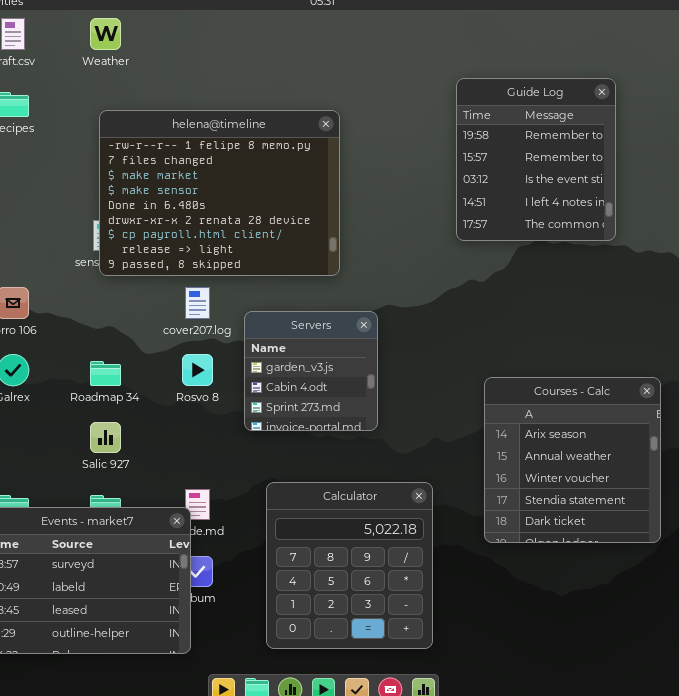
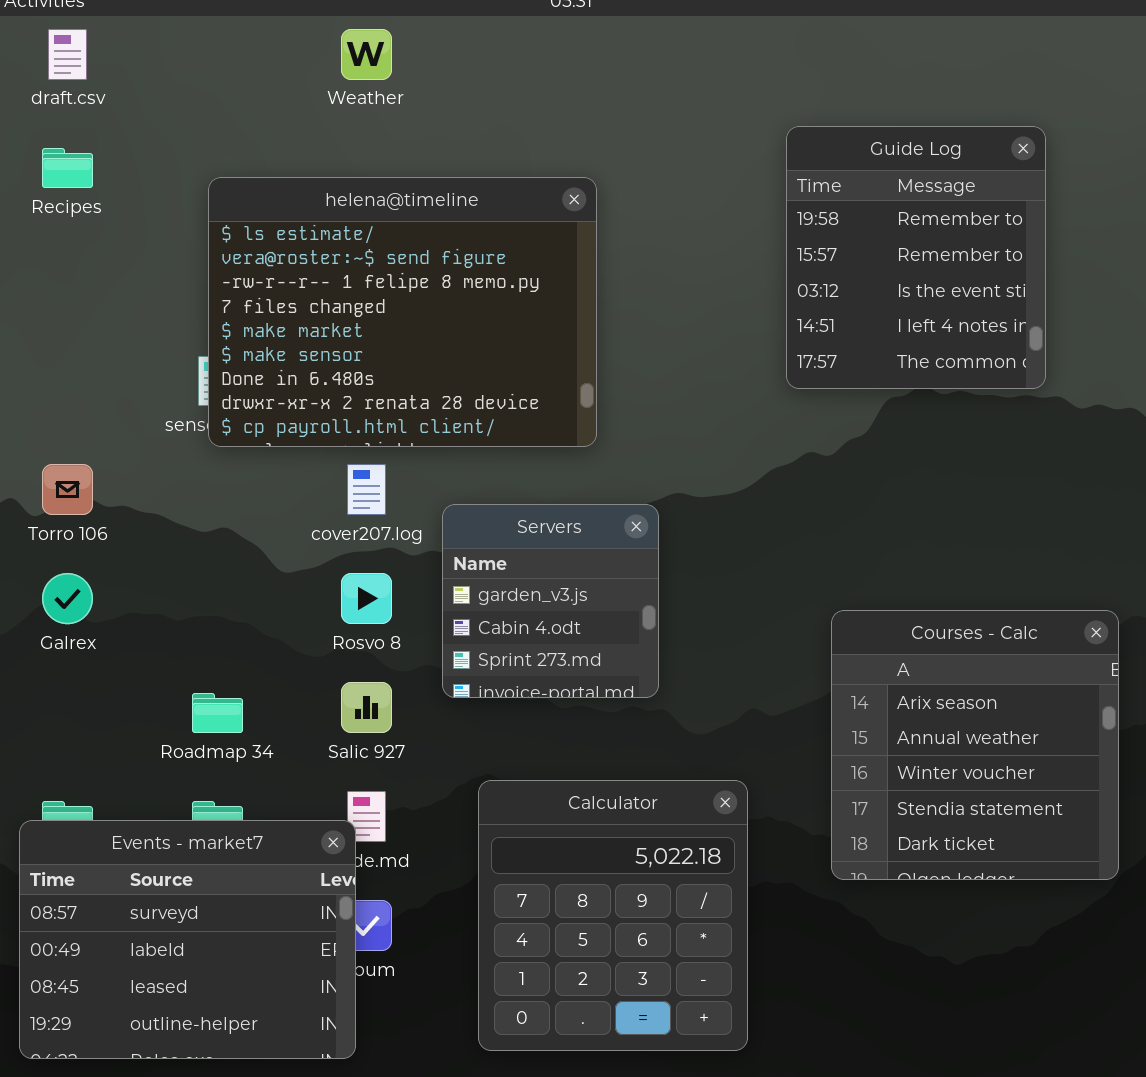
Weather: [90,18,121,50] -> [341,29,392,80], moved
helena@timeline: [99,110,340,276] -> [208,177,597,447], scrolled up 2 rows
Roadmap 34: [90,361,121,386] -> [192,693,243,733], moved
Salic 927: [90,422,121,453] -> [341,682,392,733], moved

